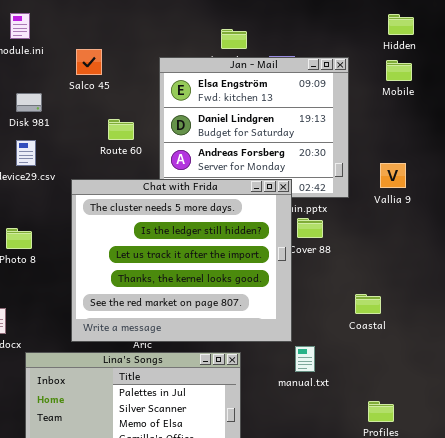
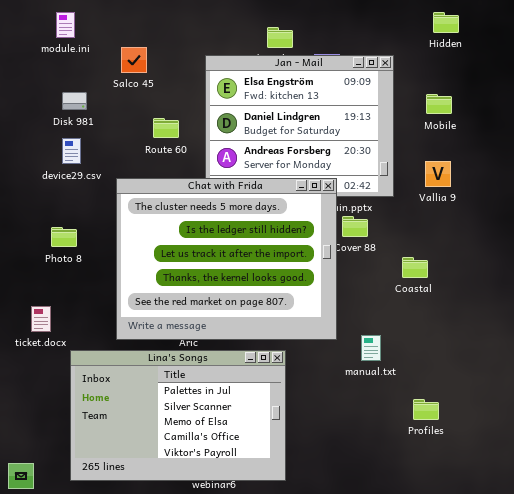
Mobile: [386,60,412,81] -> [426,94,452,114], moved
Coastal: [355,294,381,314] -> [402,257,428,278], moved
manual.txt: [295,346,315,372] -> [361,335,381,361], moved

